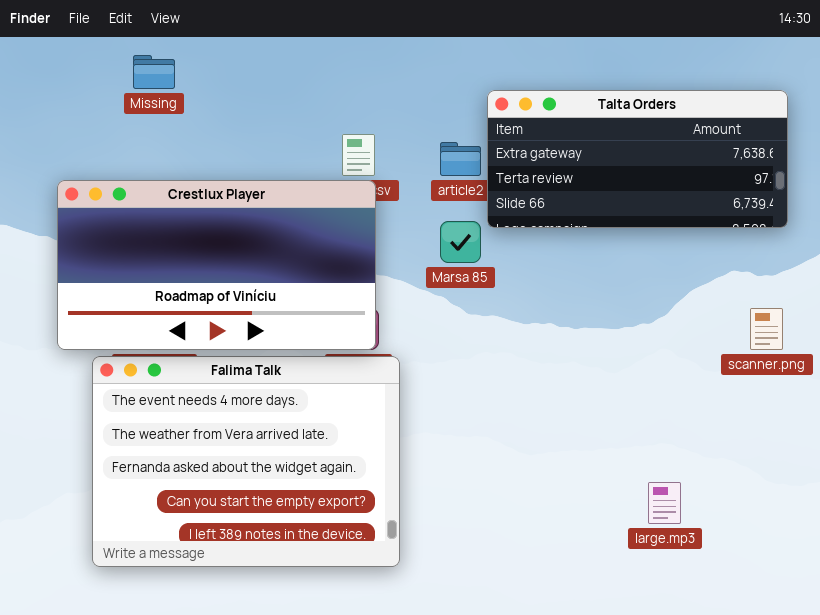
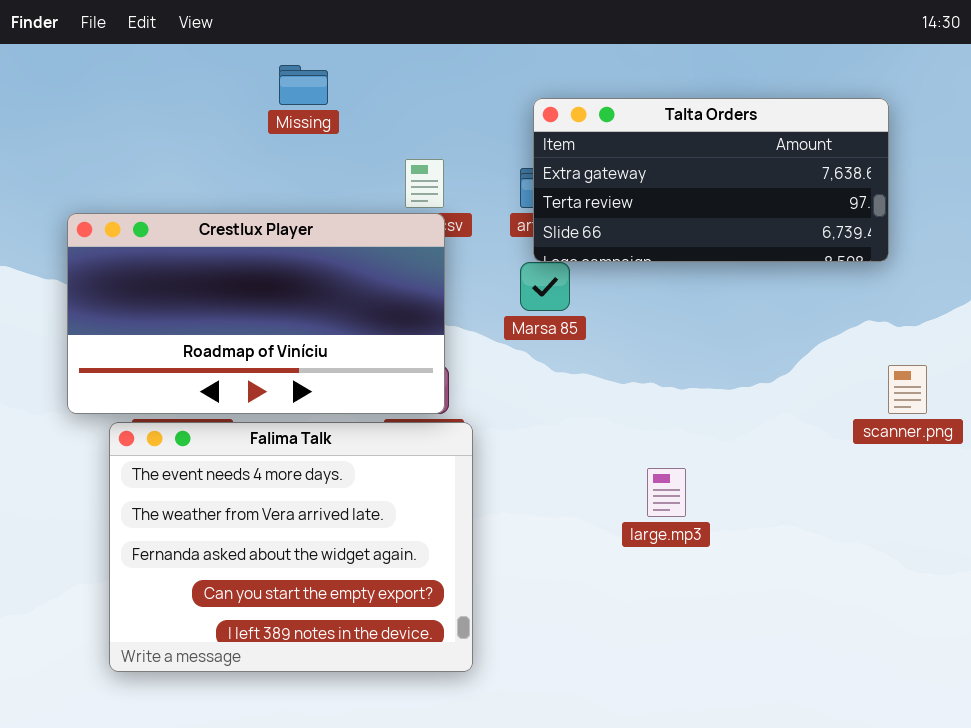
Missing: [133,55,175,89] -> [279,65,328,105], moved
Talta Orders: [487,90,788,228] -> [533,98,889,262], moved
large.mp3: [648,482,681,524] -> [647,468,686,517], moved

